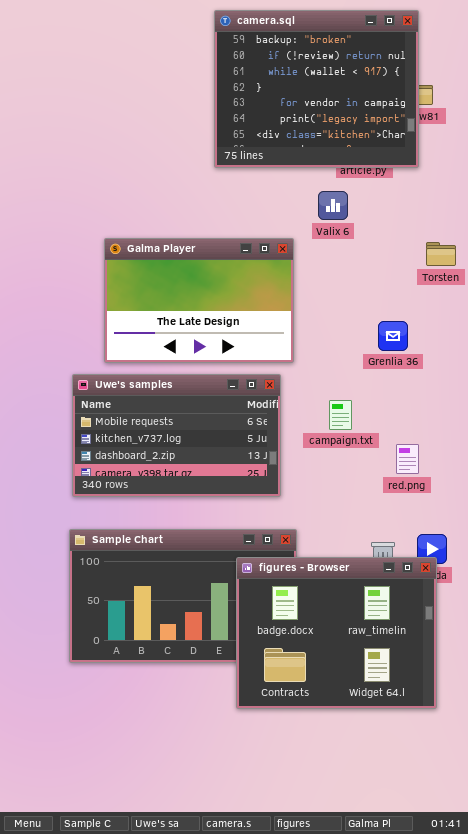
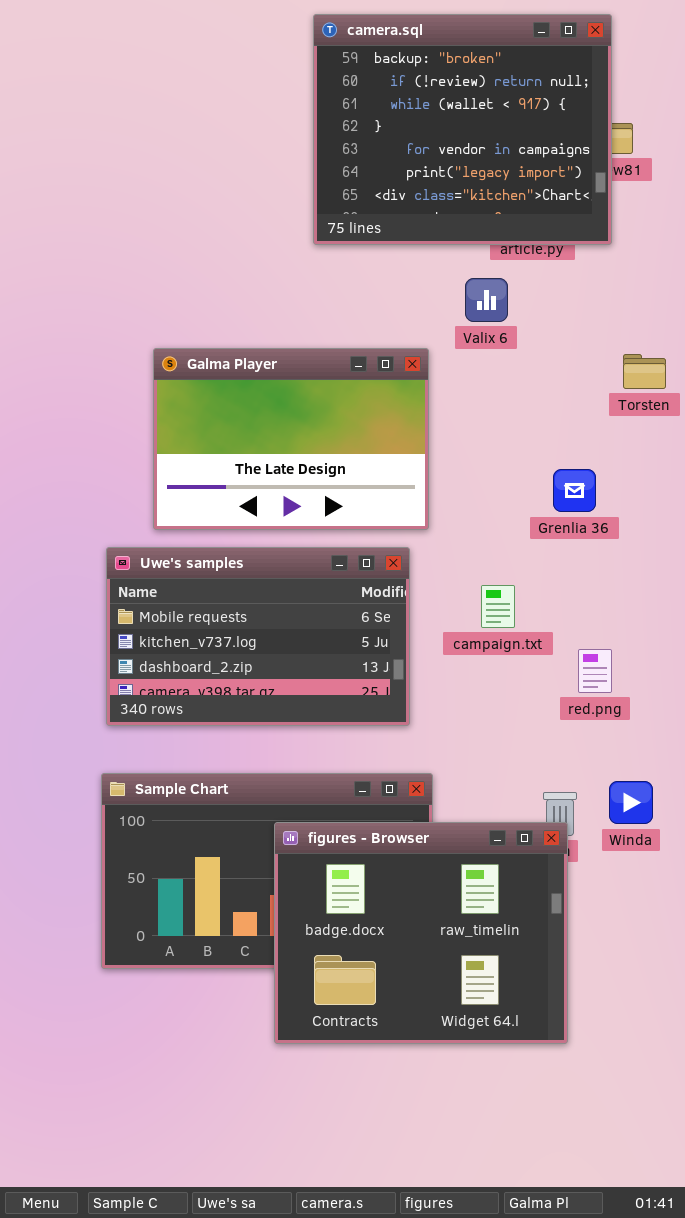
figures - Browser: [236,557,437,709] -> [274,822,568,1044], moved

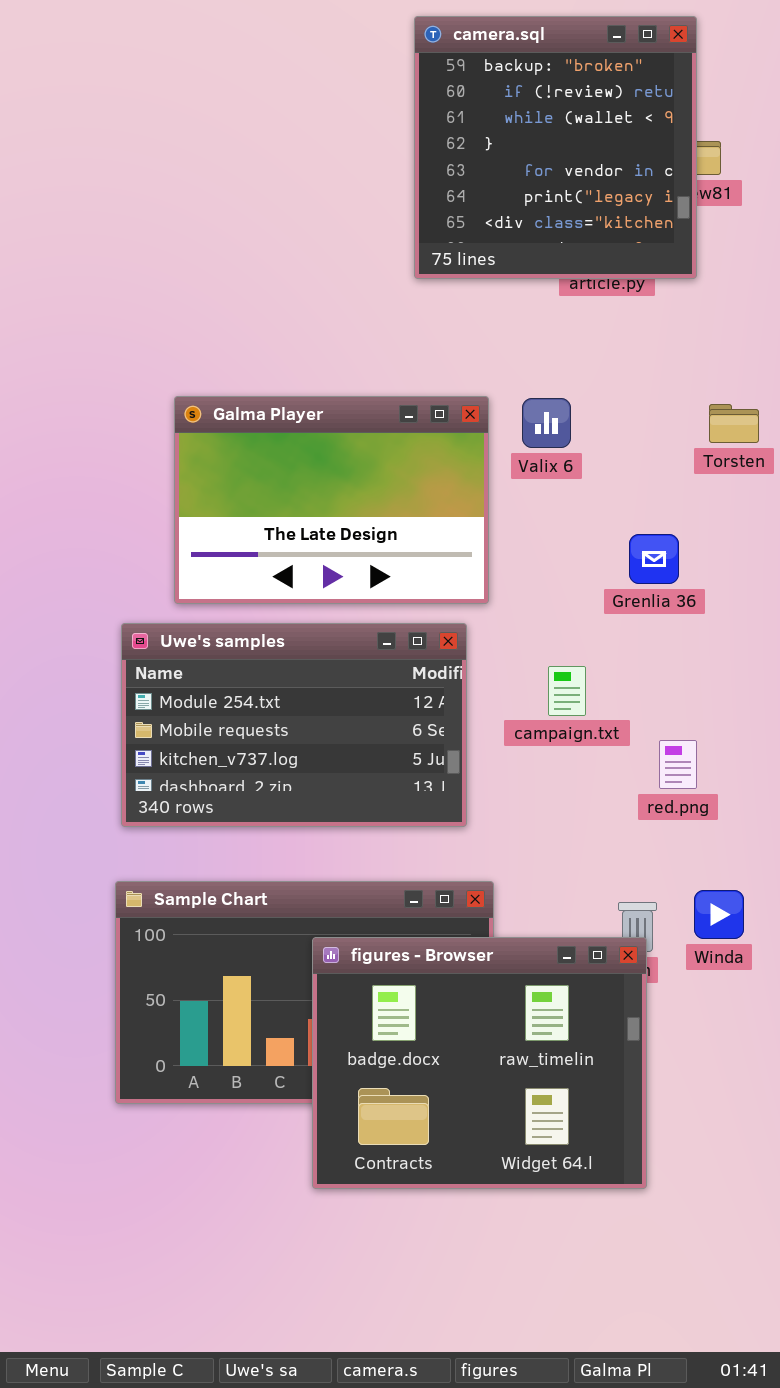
camera.sql: [313,14,612,245] -> [414,16,697,279], resized
Valix 6: [465,278,508,322] -> [522,398,571,448], moved
Uwe's samples: [106,547,410,726] -> [121,623,467,827], scrolled up 1 row

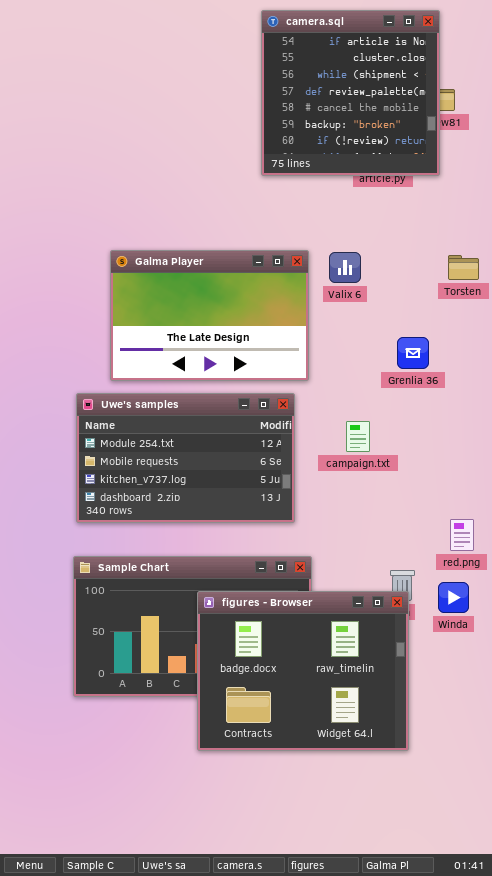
camera.sql: [414,16,697,279] -> [261,10,440,176], scrolled up 5 rows
red.png: [659,740,697,789] -> [450,519,474,551], moved
Winda: [694,890,744,939] -> [438,582,469,613], moved

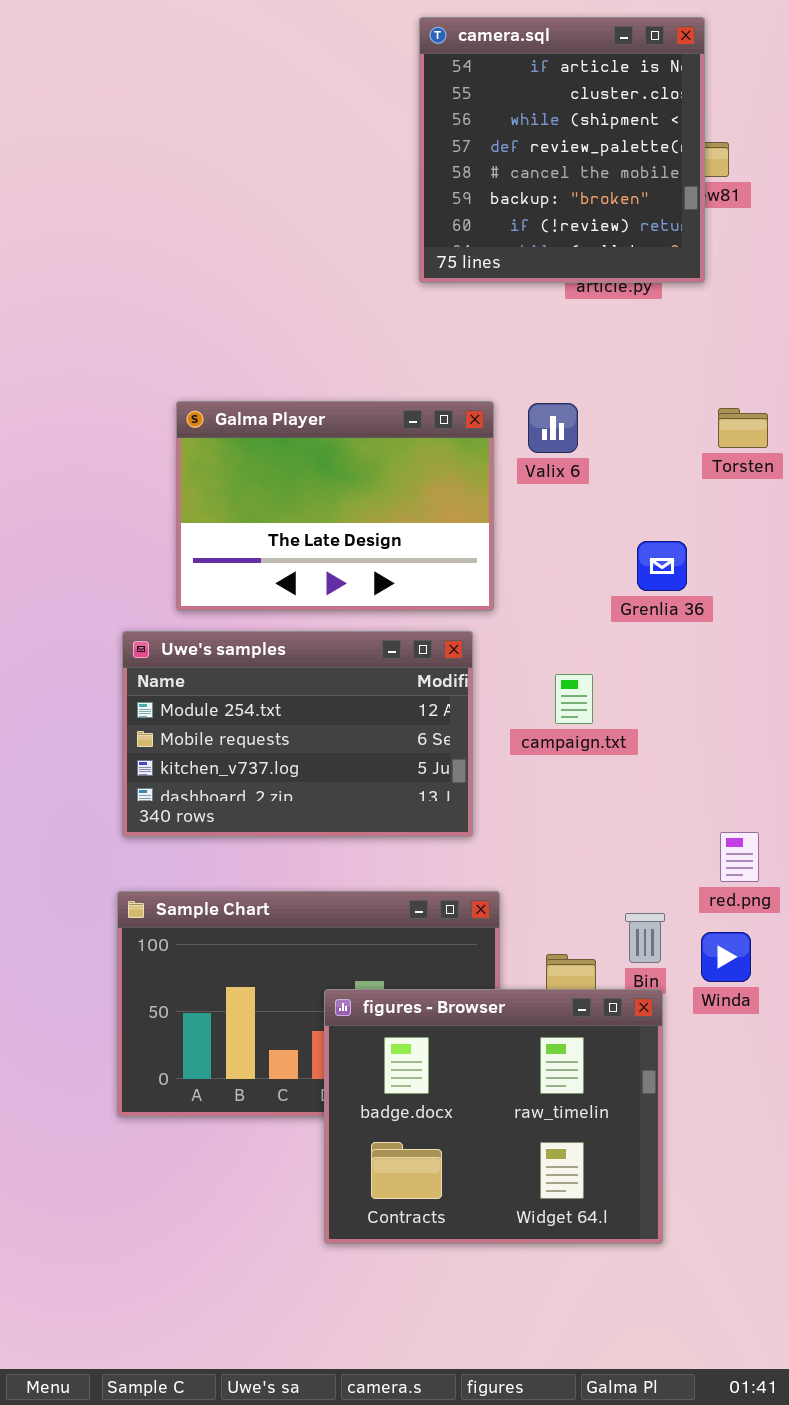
figures - Browser: [197,591,409,751] -> [324,989,663,1244], moved

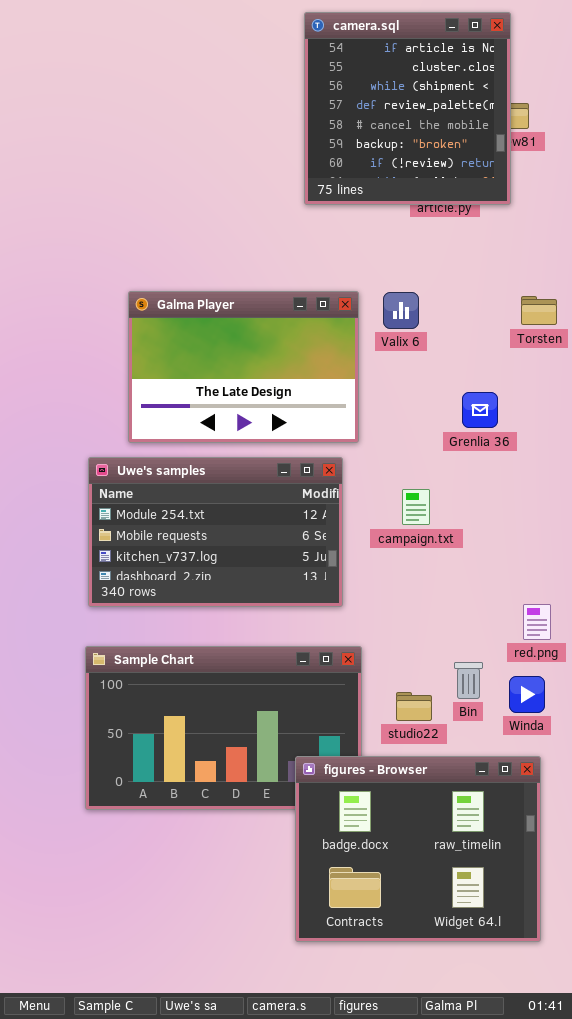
figures - Browser: [324,989,663,1244] -> [295,756,541,942], moved

